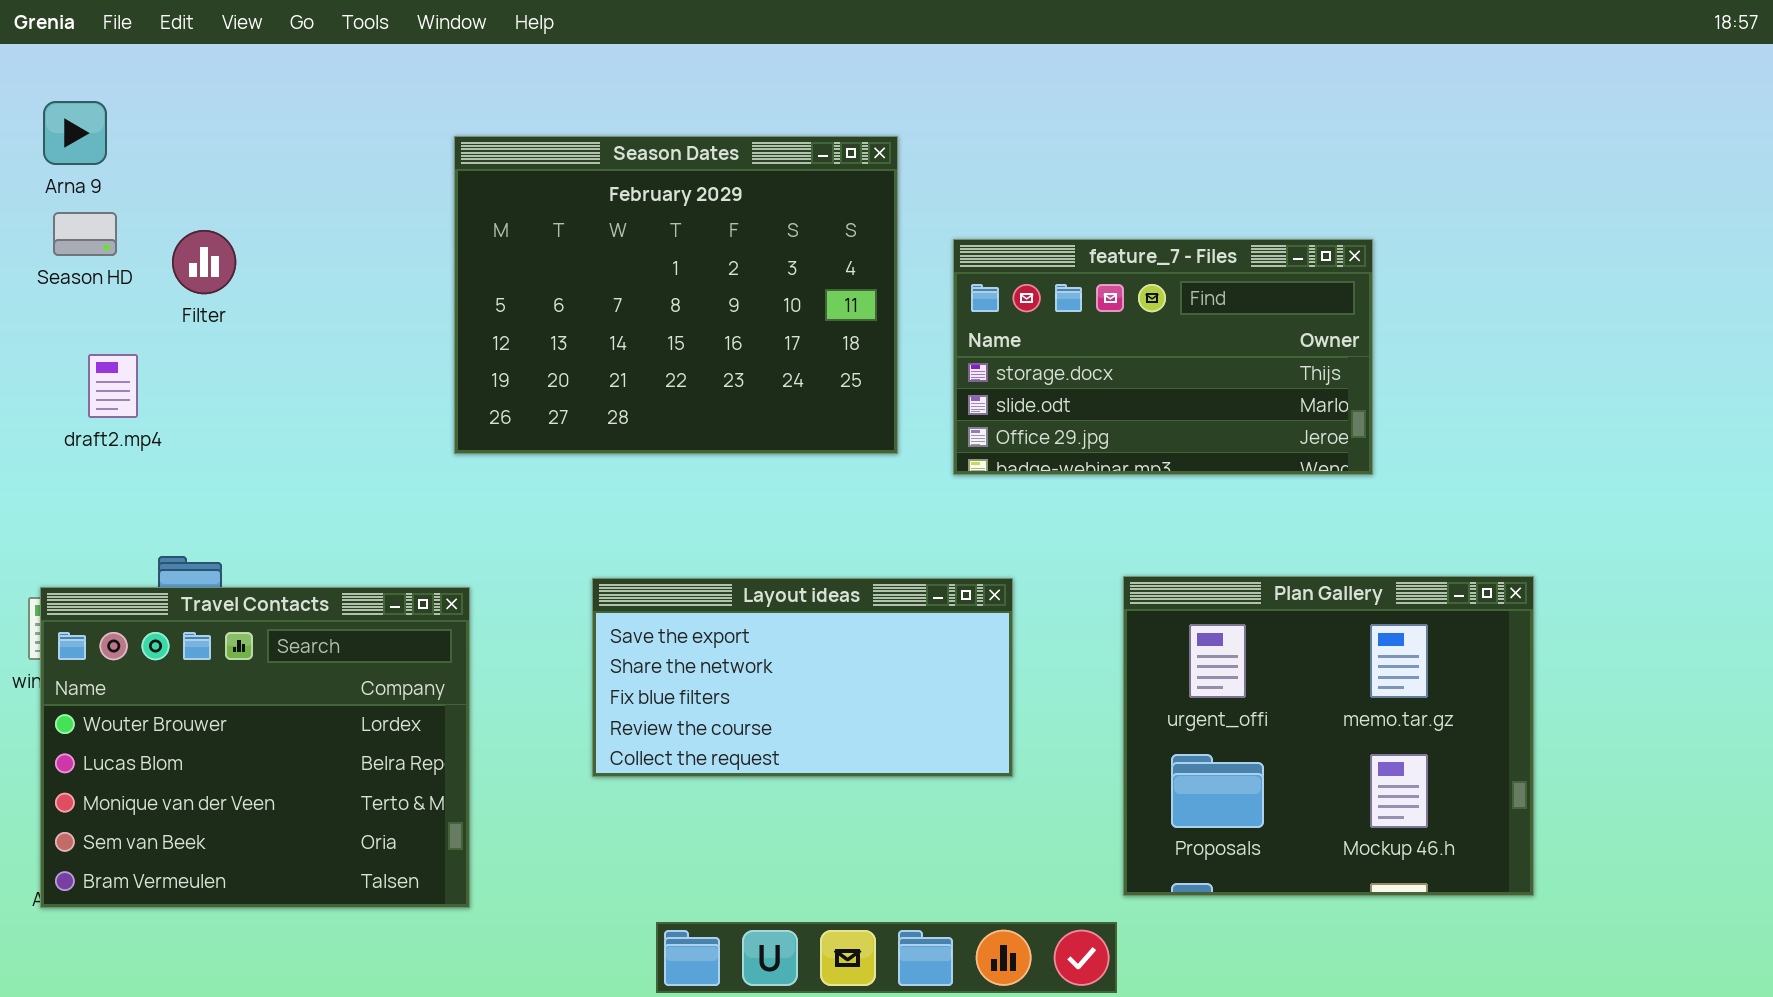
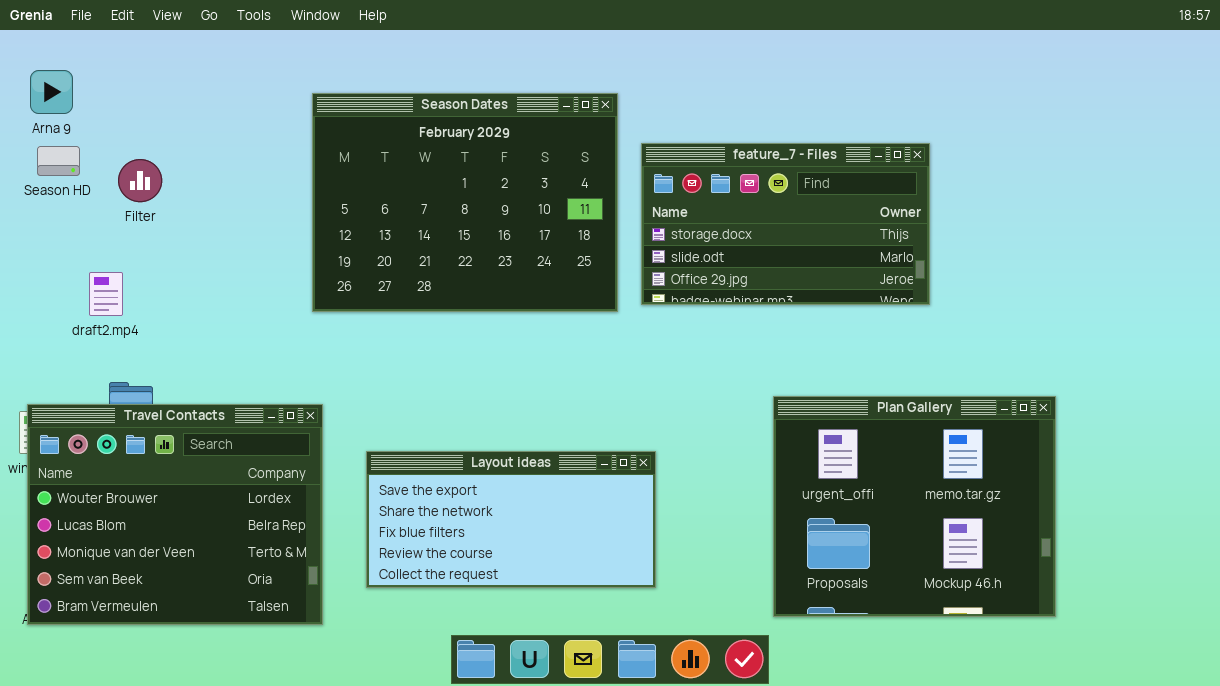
feature_7 - Files: [953,239,1373,475] -> [641,143,930,305], moved
draft2.mp4: [88,354,138,418] -> [89,272,123,316], moved
Layout ideas: [592,578,1013,777] -> [366,451,656,588], moved

